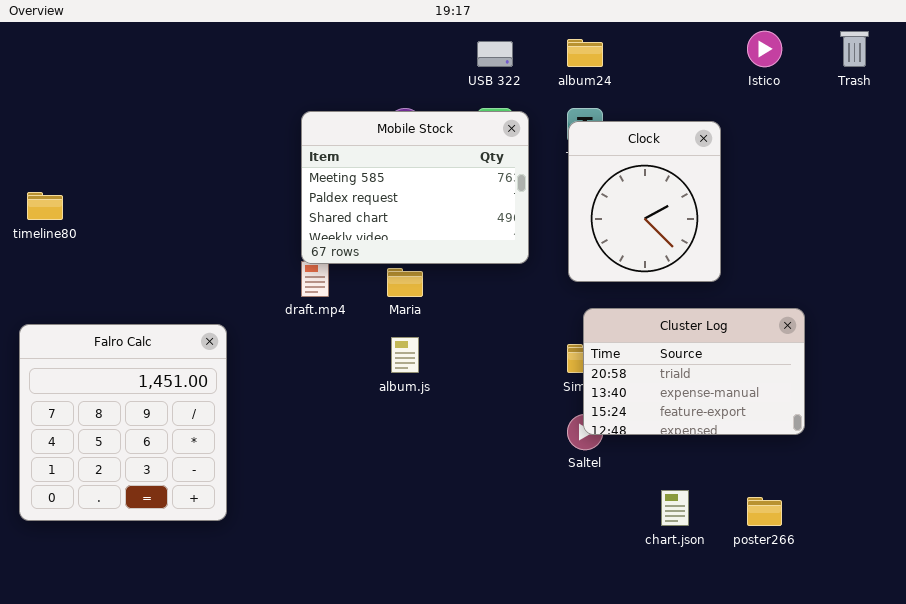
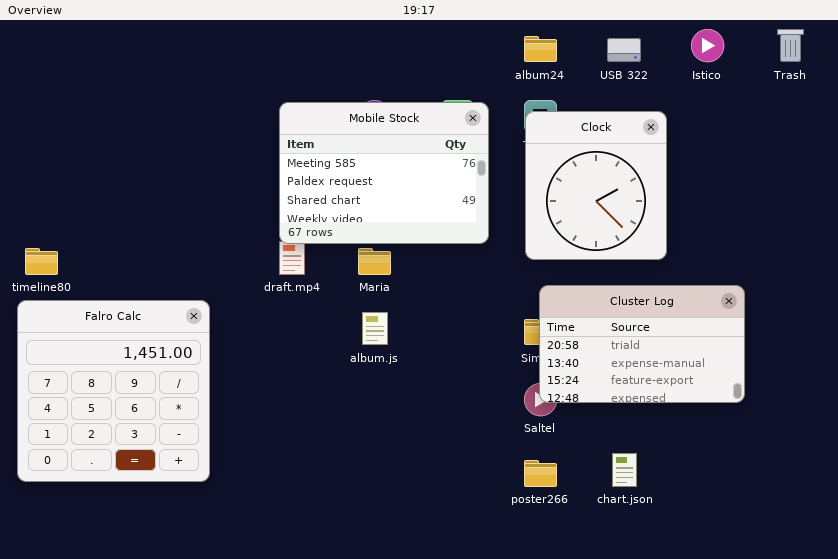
USB 322: [477,41,513,67] -> [607,38,641,62], moved
timeline80: [27,192,63,220] -> [25,248,58,275], moved
poster266: [747,497,782,526] -> [524,460,557,487], moved

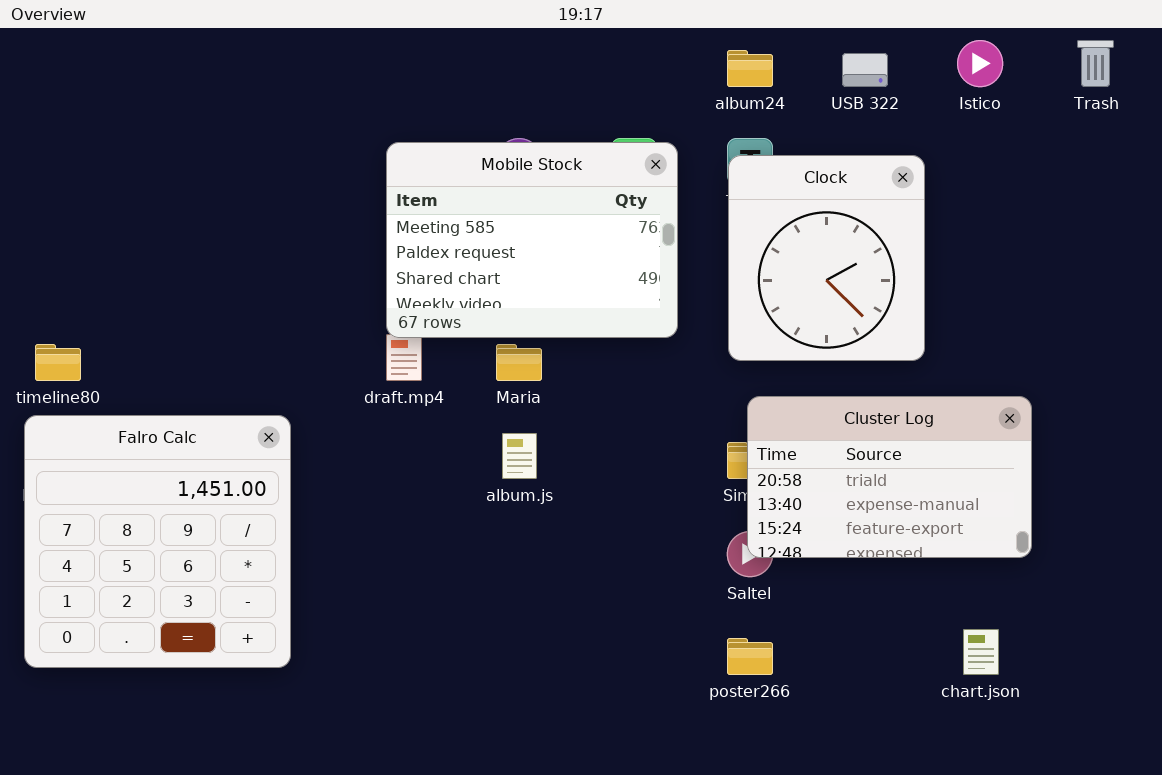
chart.json: [612,453,637,487] -> [963,629,999,675], moved

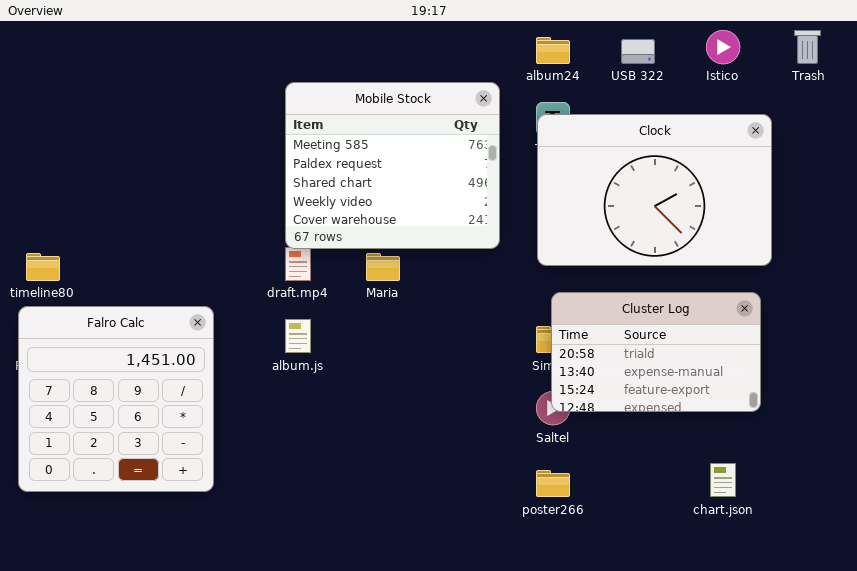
Mobile Stock: [386,142,678,338] -> [285,82,500,249], resized
Clock: [728,155,925,361] -> [537,114,772,266], resized
album.js: [502,433,537,479] -> [285,319,311,353], moved

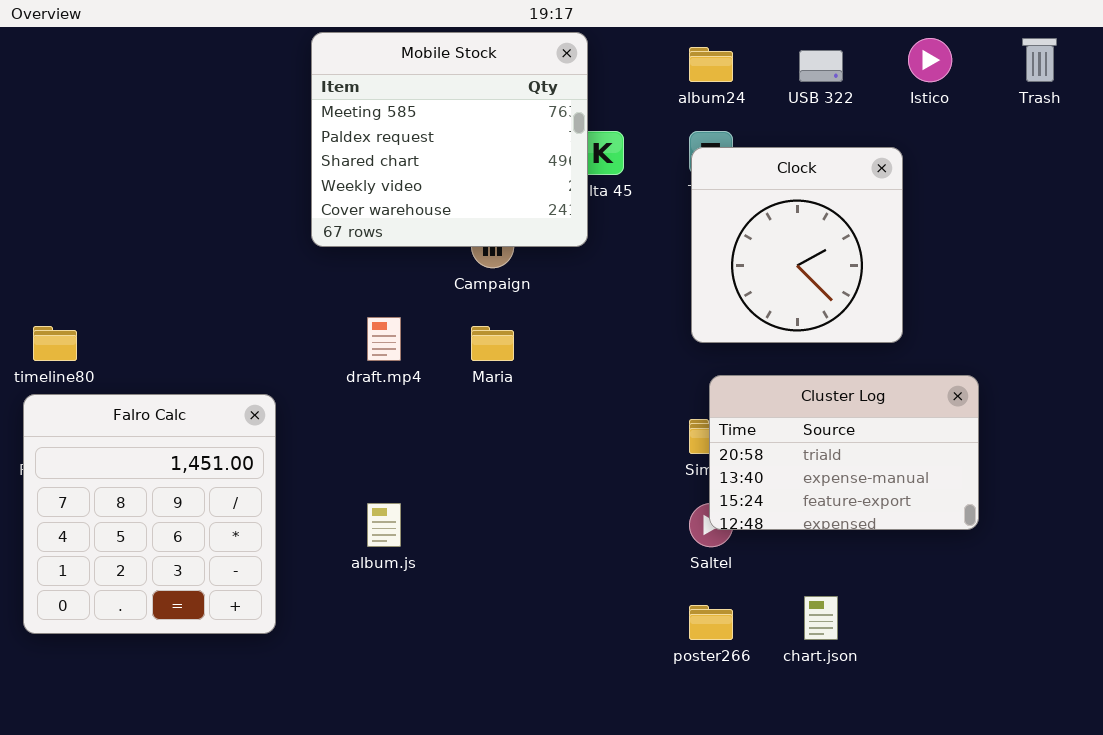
Mobile Stock: [285,82,500,249] -> [311,32,588,247], moved
Clock: [537,114,772,266] -> [691,147,903,343], resized
album.js: [285,319,311,353] -> [367,503,401,547], moved
chart.json: [710,463,736,497] -> [804,596,838,640], moved

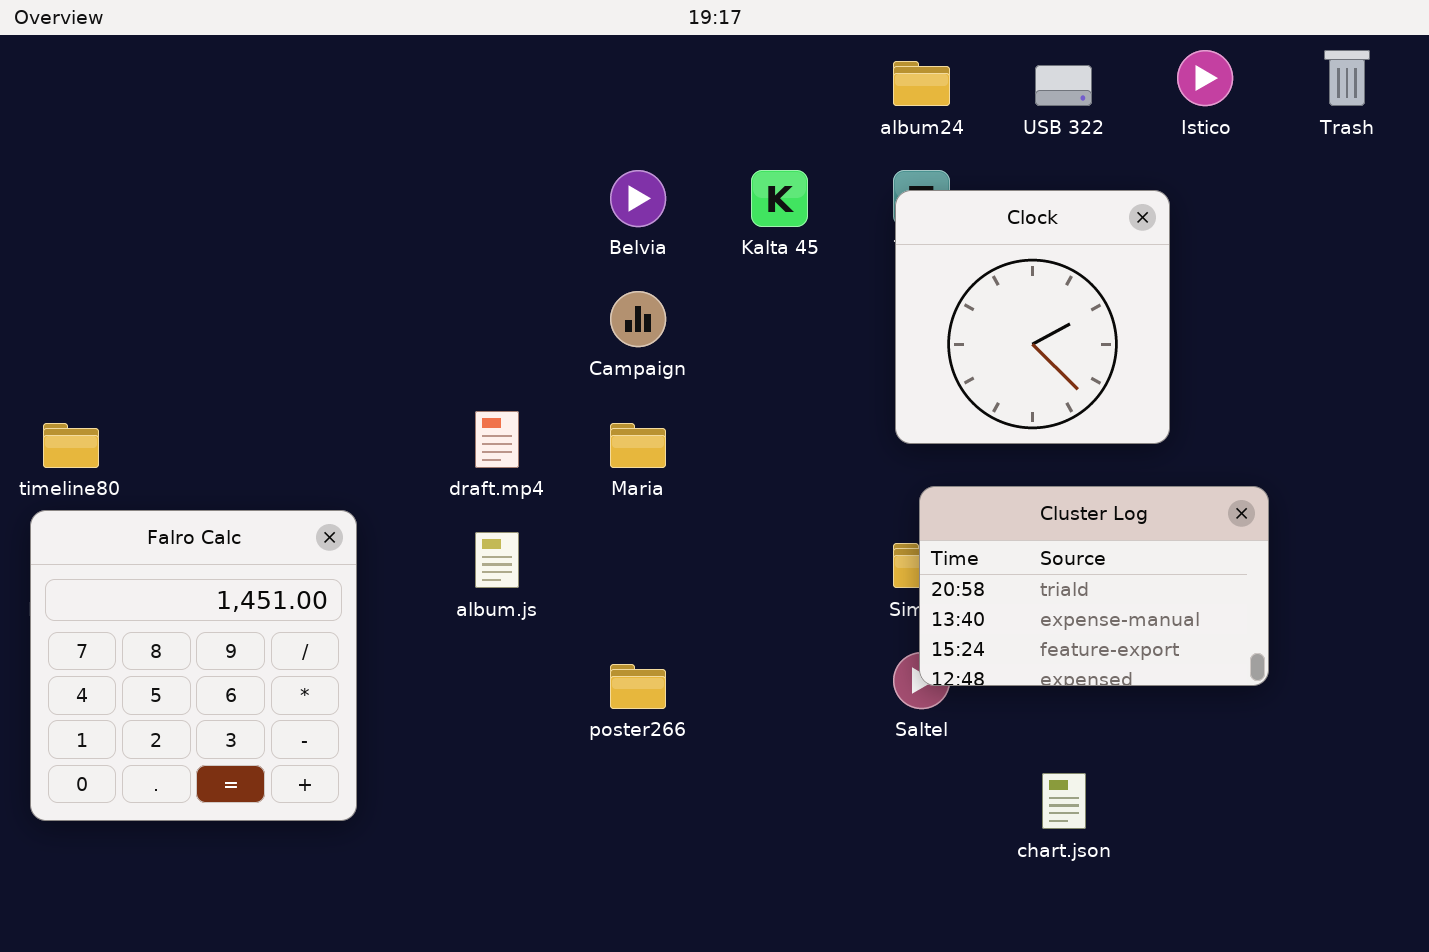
Mobile Stock: [311,32,588,247] -> none, closed
album.js: [367,503,401,547] -> [475,532,519,588], moved
poster266: [689,605,733,640] -> [610,664,666,709], moved

